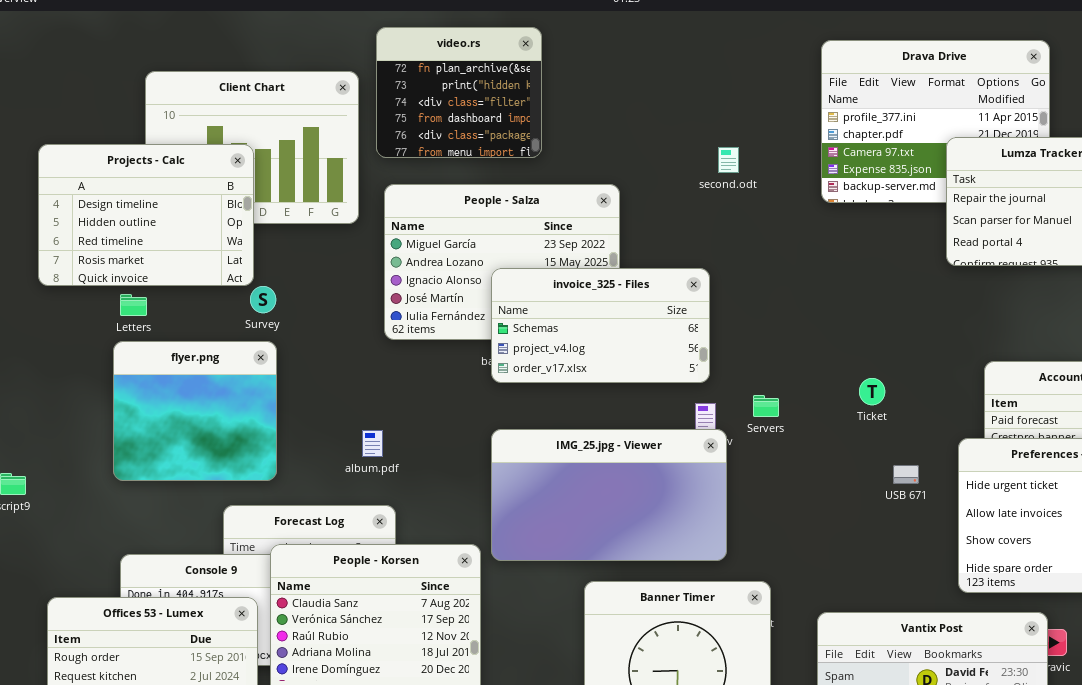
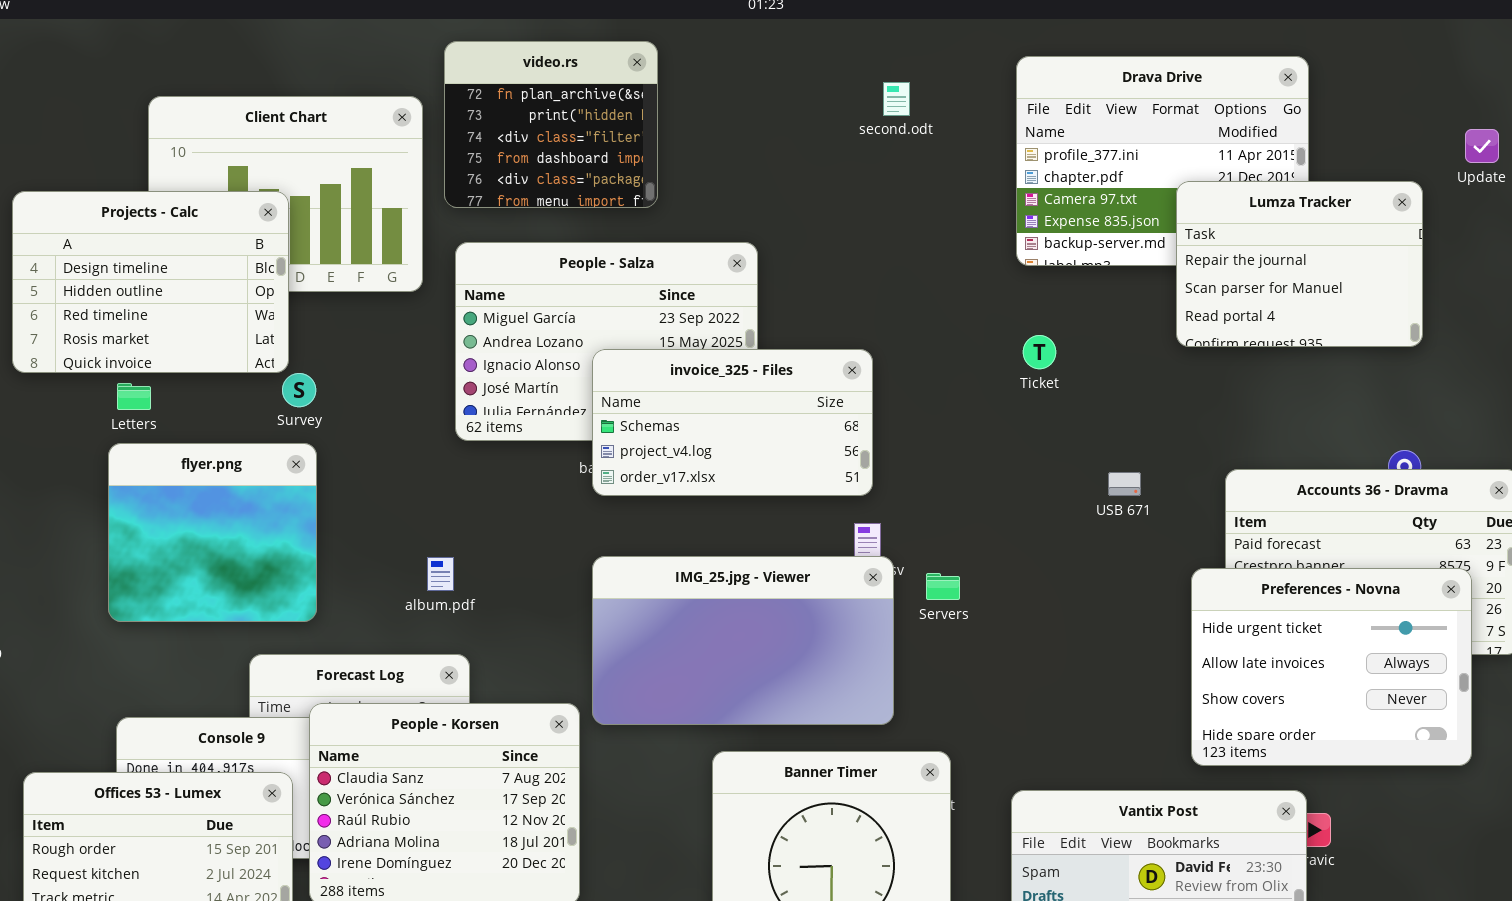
second.odt: [718,147,739,173] -> [883,82,910,116], moved
Ticket: [859,378,885,405] -> [1023,335,1056,369], moved
Servers: [753,395,779,417] -> [926,573,960,600], moved
USB 671: [893,465,919,484] -> [1108,472,1141,496], moved

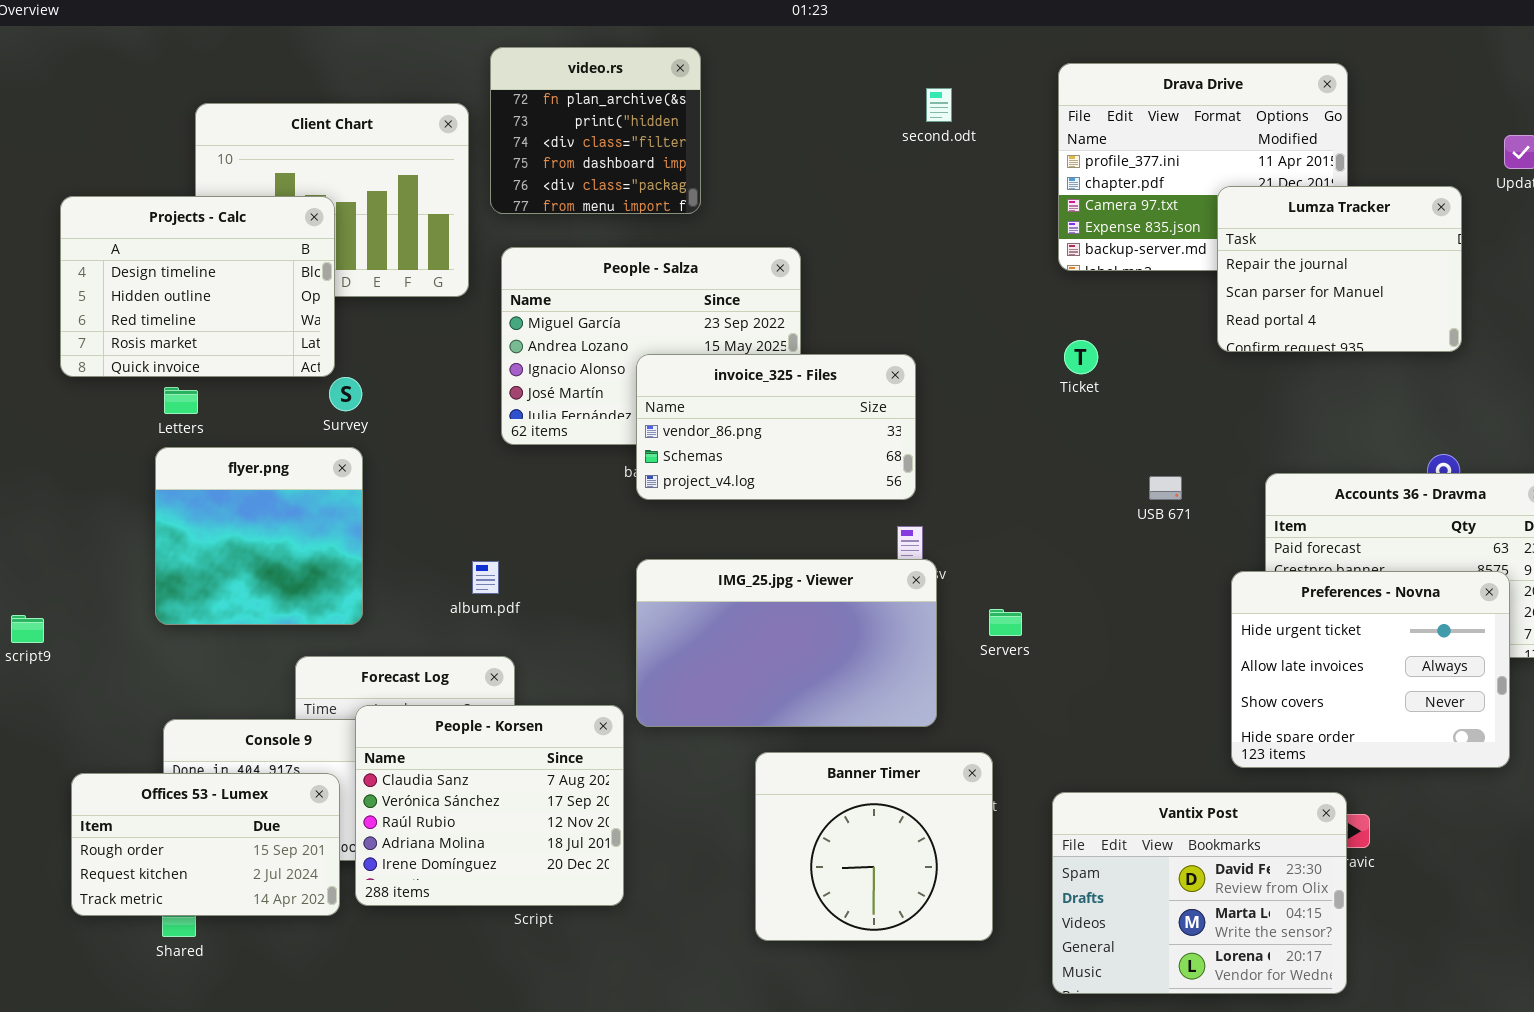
invoice_325 - Files: [592,349,873,496] -> [636,354,916,500], scrolled up 1 row
Servers: [926,573,960,600] -> [989,609,1022,636], moved

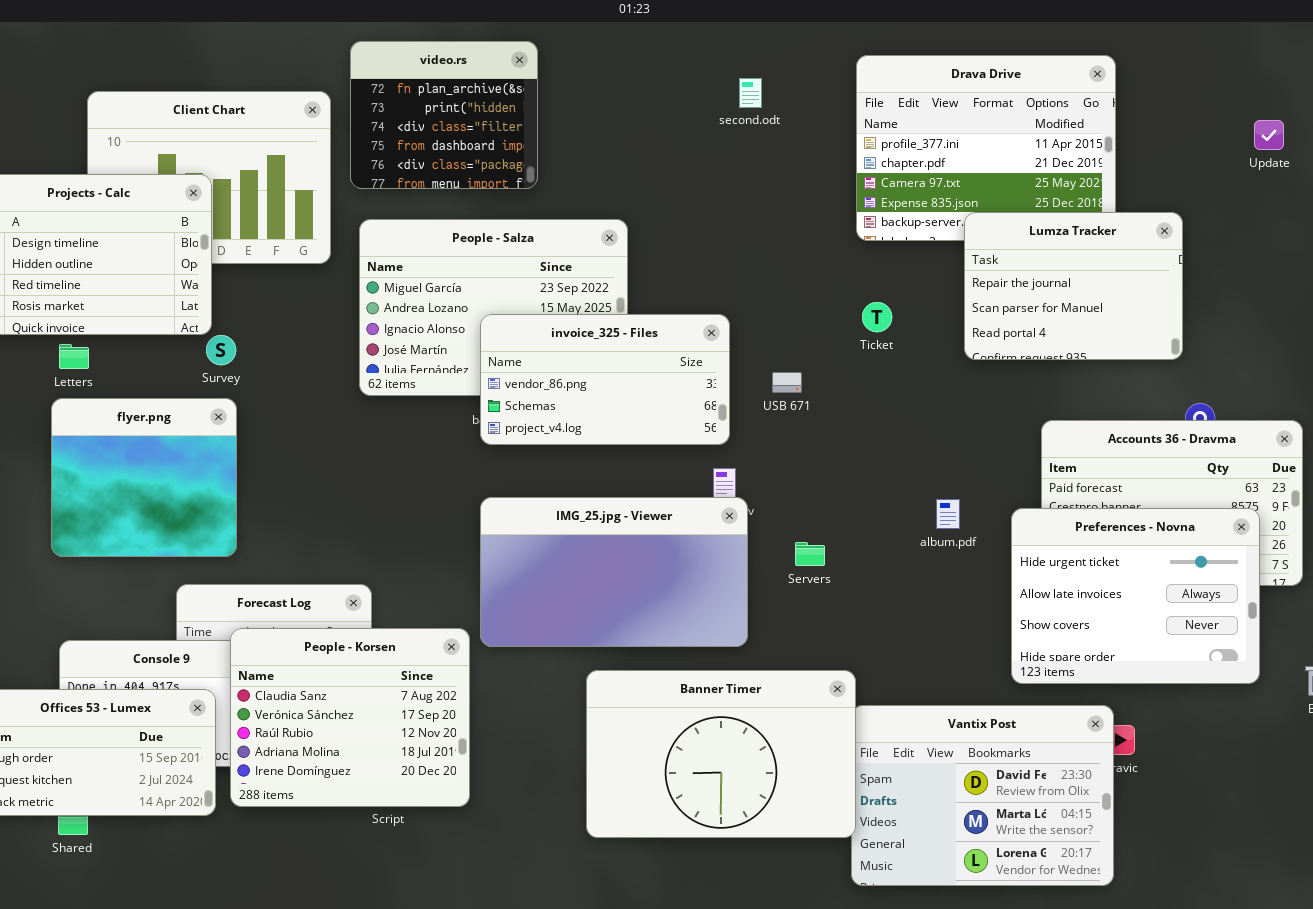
Lumza Tracker: [1217,186,1462,352] -> [964,212,1183,360], moved
USB 671: [1149,476,1182,500] -> [772,372,802,393], moved
album.pdf: [472,561,499,594] -> [936,499,960,529], moved
Banner Timer: [755,752,993,941] -> [586,670,856,838], resized

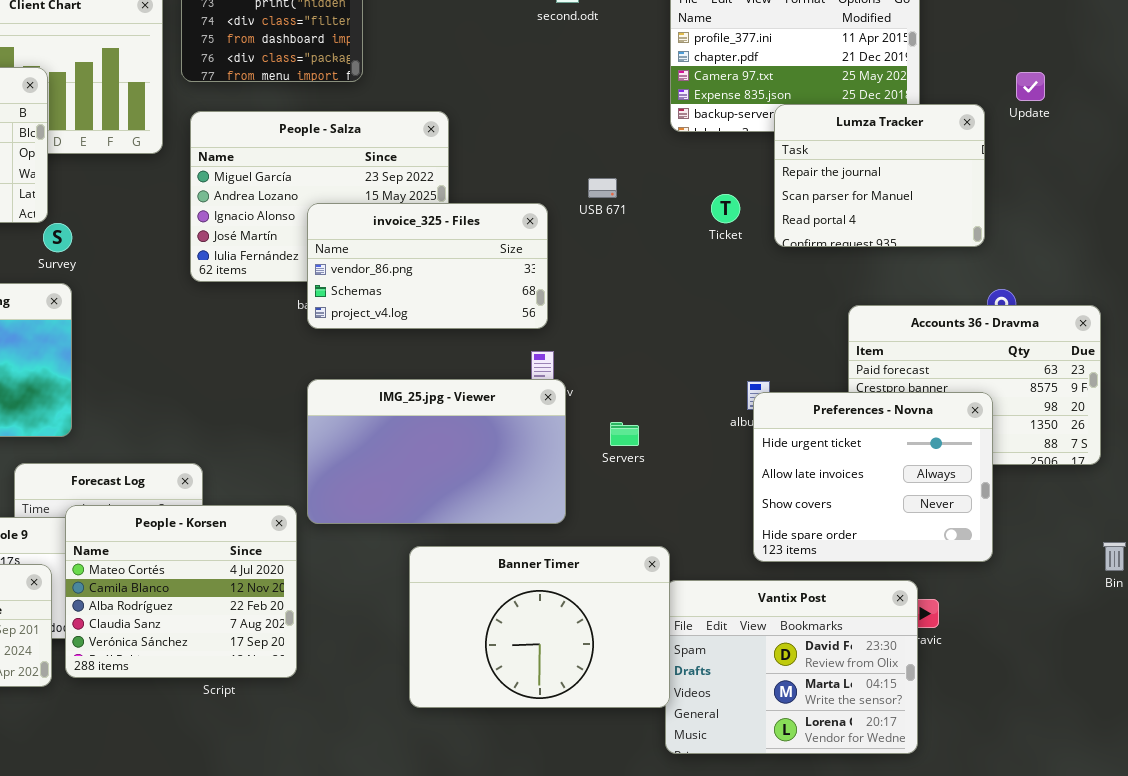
Update: [1254,120,1284,150] -> [1016,72,1045,101], moved
Ticket: [862,302,892,332] -> [711,194,740,223], moved
USB 671: [772,372,802,393] -> [588,178,617,198], moved
Preferences - Novna: [1011,508,1260,684] -> [753,392,993,562], moved
People - Korsen: [230,628,470,807] -> [65,505,297,678], scrolled up 3 rows

